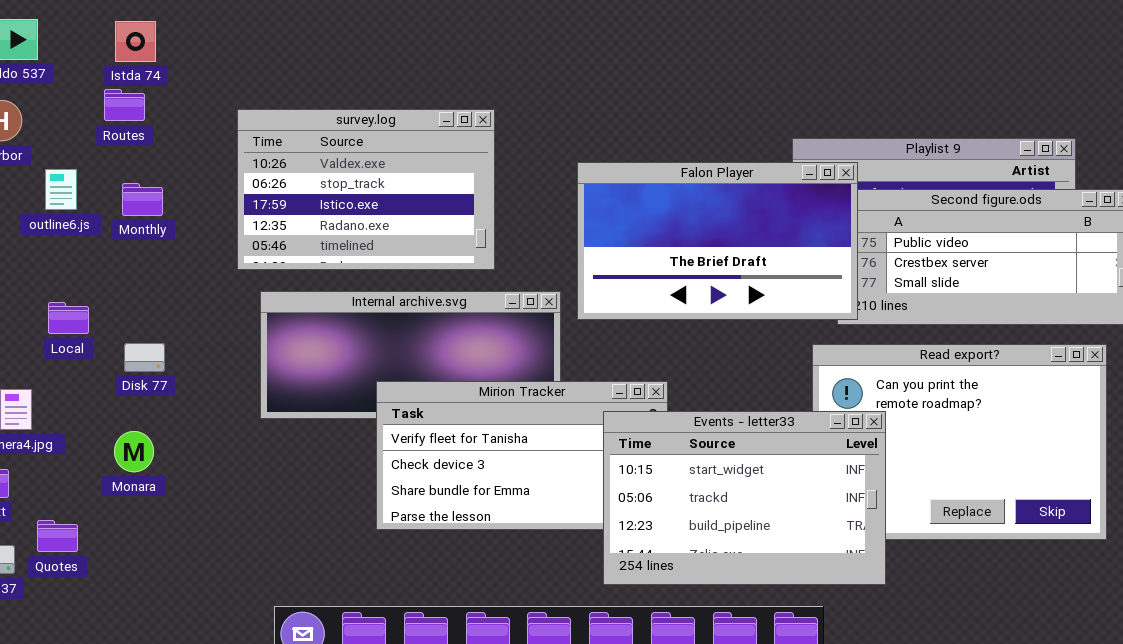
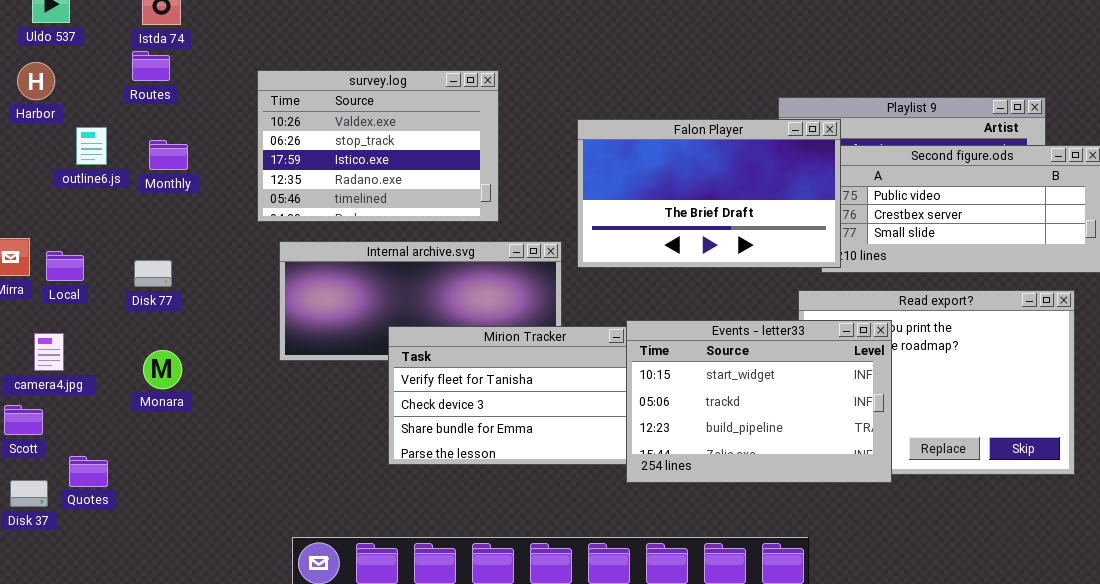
Local: [48,302,89,334] -> [46,251,84,281], moved
Disk 77: [124,343,165,372] -> [134,260,172,287], moved
Events - letter33: [603,411,886,585] -> [626,320,892,483], moved
Monara: [114,431,154,472] -> [143,350,182,389], moved

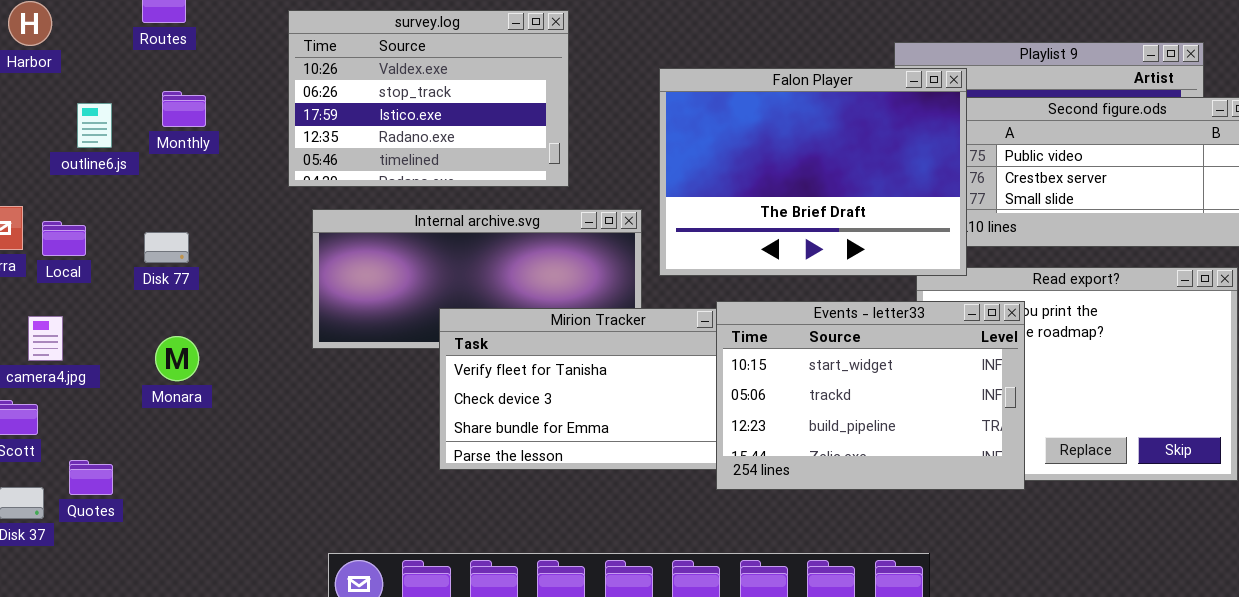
Falon Player: [577,119,841,268] -> [659,68,967,276], resized
outline6.js: [76,127,107,165] -> [77,103,112,148], moved

